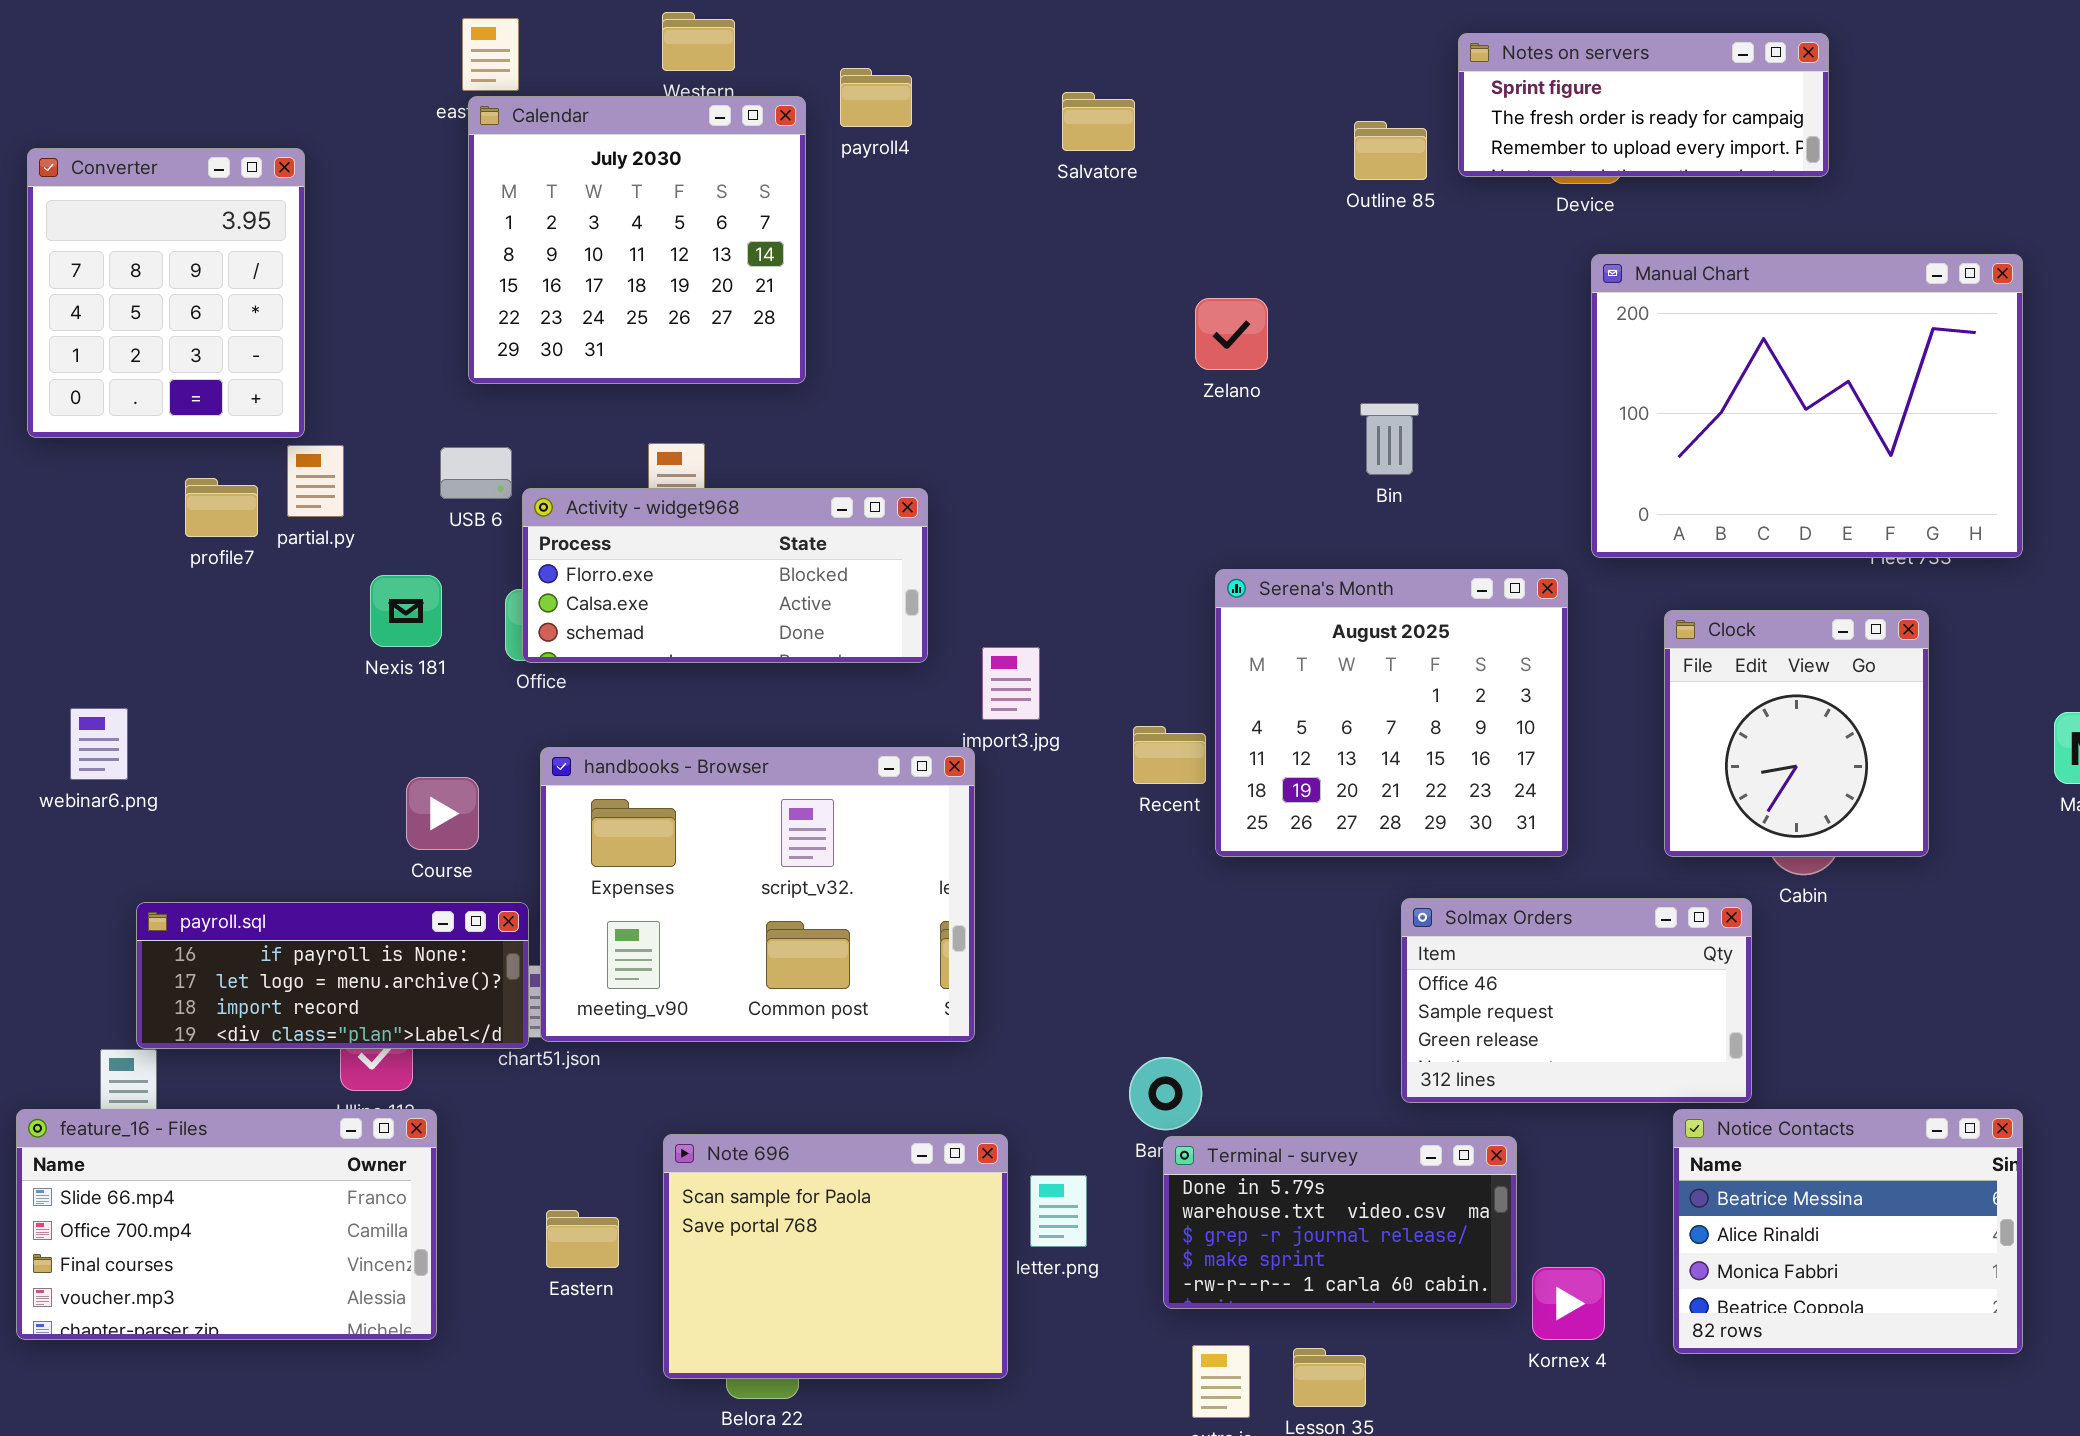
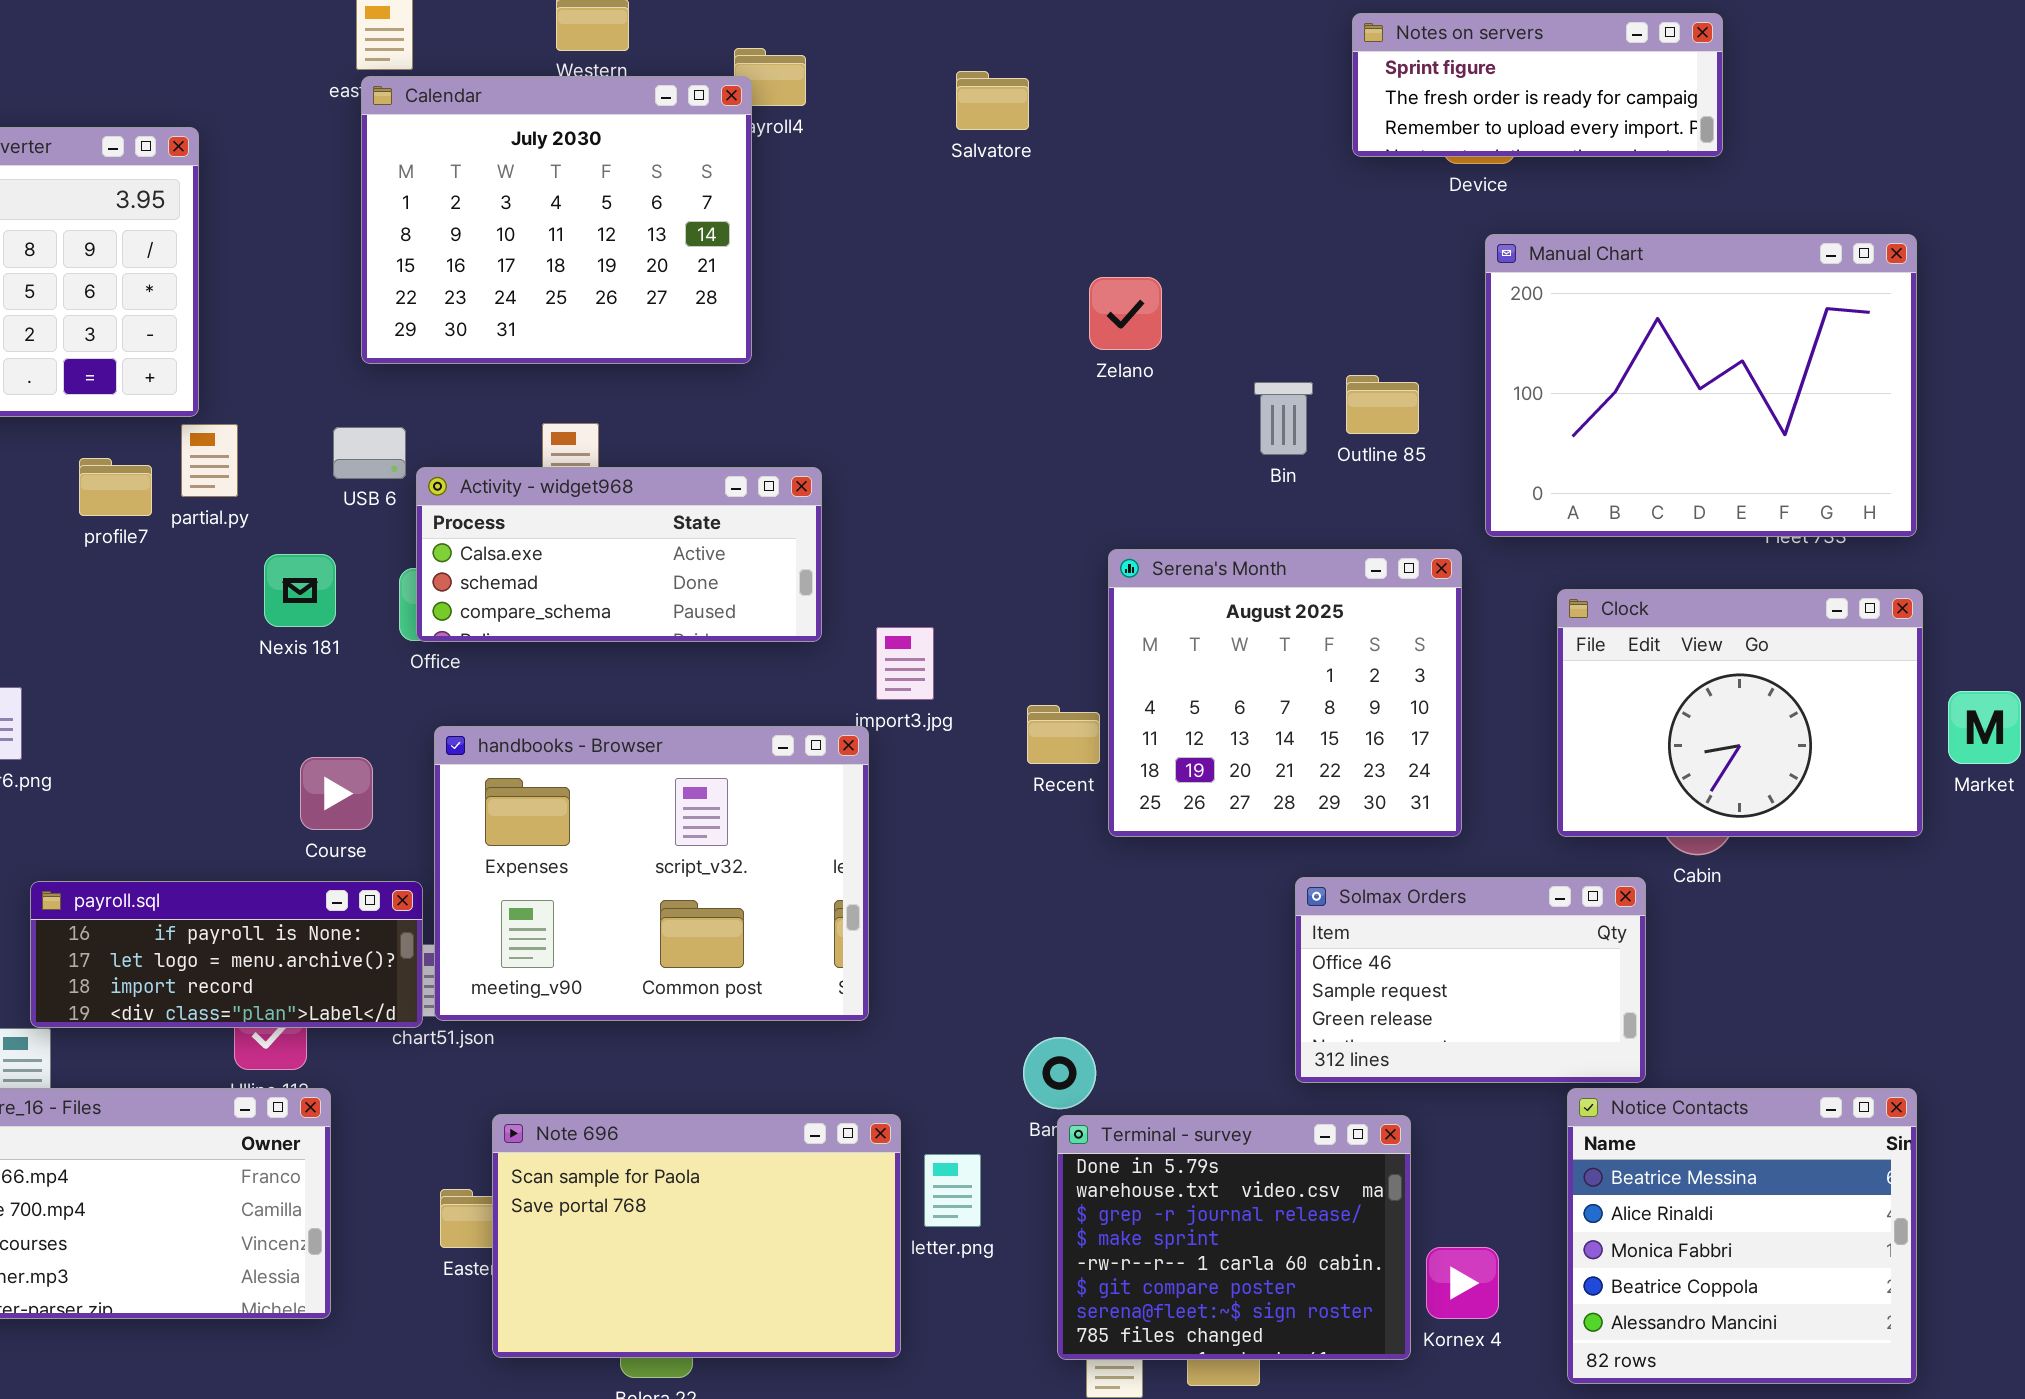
Calendar: [468,96,806,384] -> [361,76,752,364], resized
Outline 85: [1354,121,1427,180] -> [1346,375,1419,434], moved
Activity - widget968: [522,488,928,663] -> [416,467,822,642], scrolled down 1 row
Clock: [1664,610,1929,857] -> [1557,589,1923,837], resized
Notice Contacts: [1673,1109,2023,1354] -> [1567,1088,1917,1384], resized
Note 696: [663,1134,1008,1379] -> [492,1114,901,1358], resized
Terminal - survey: [1163,1136,1517,1309] -> [1057,1115,1411,1360], resized

